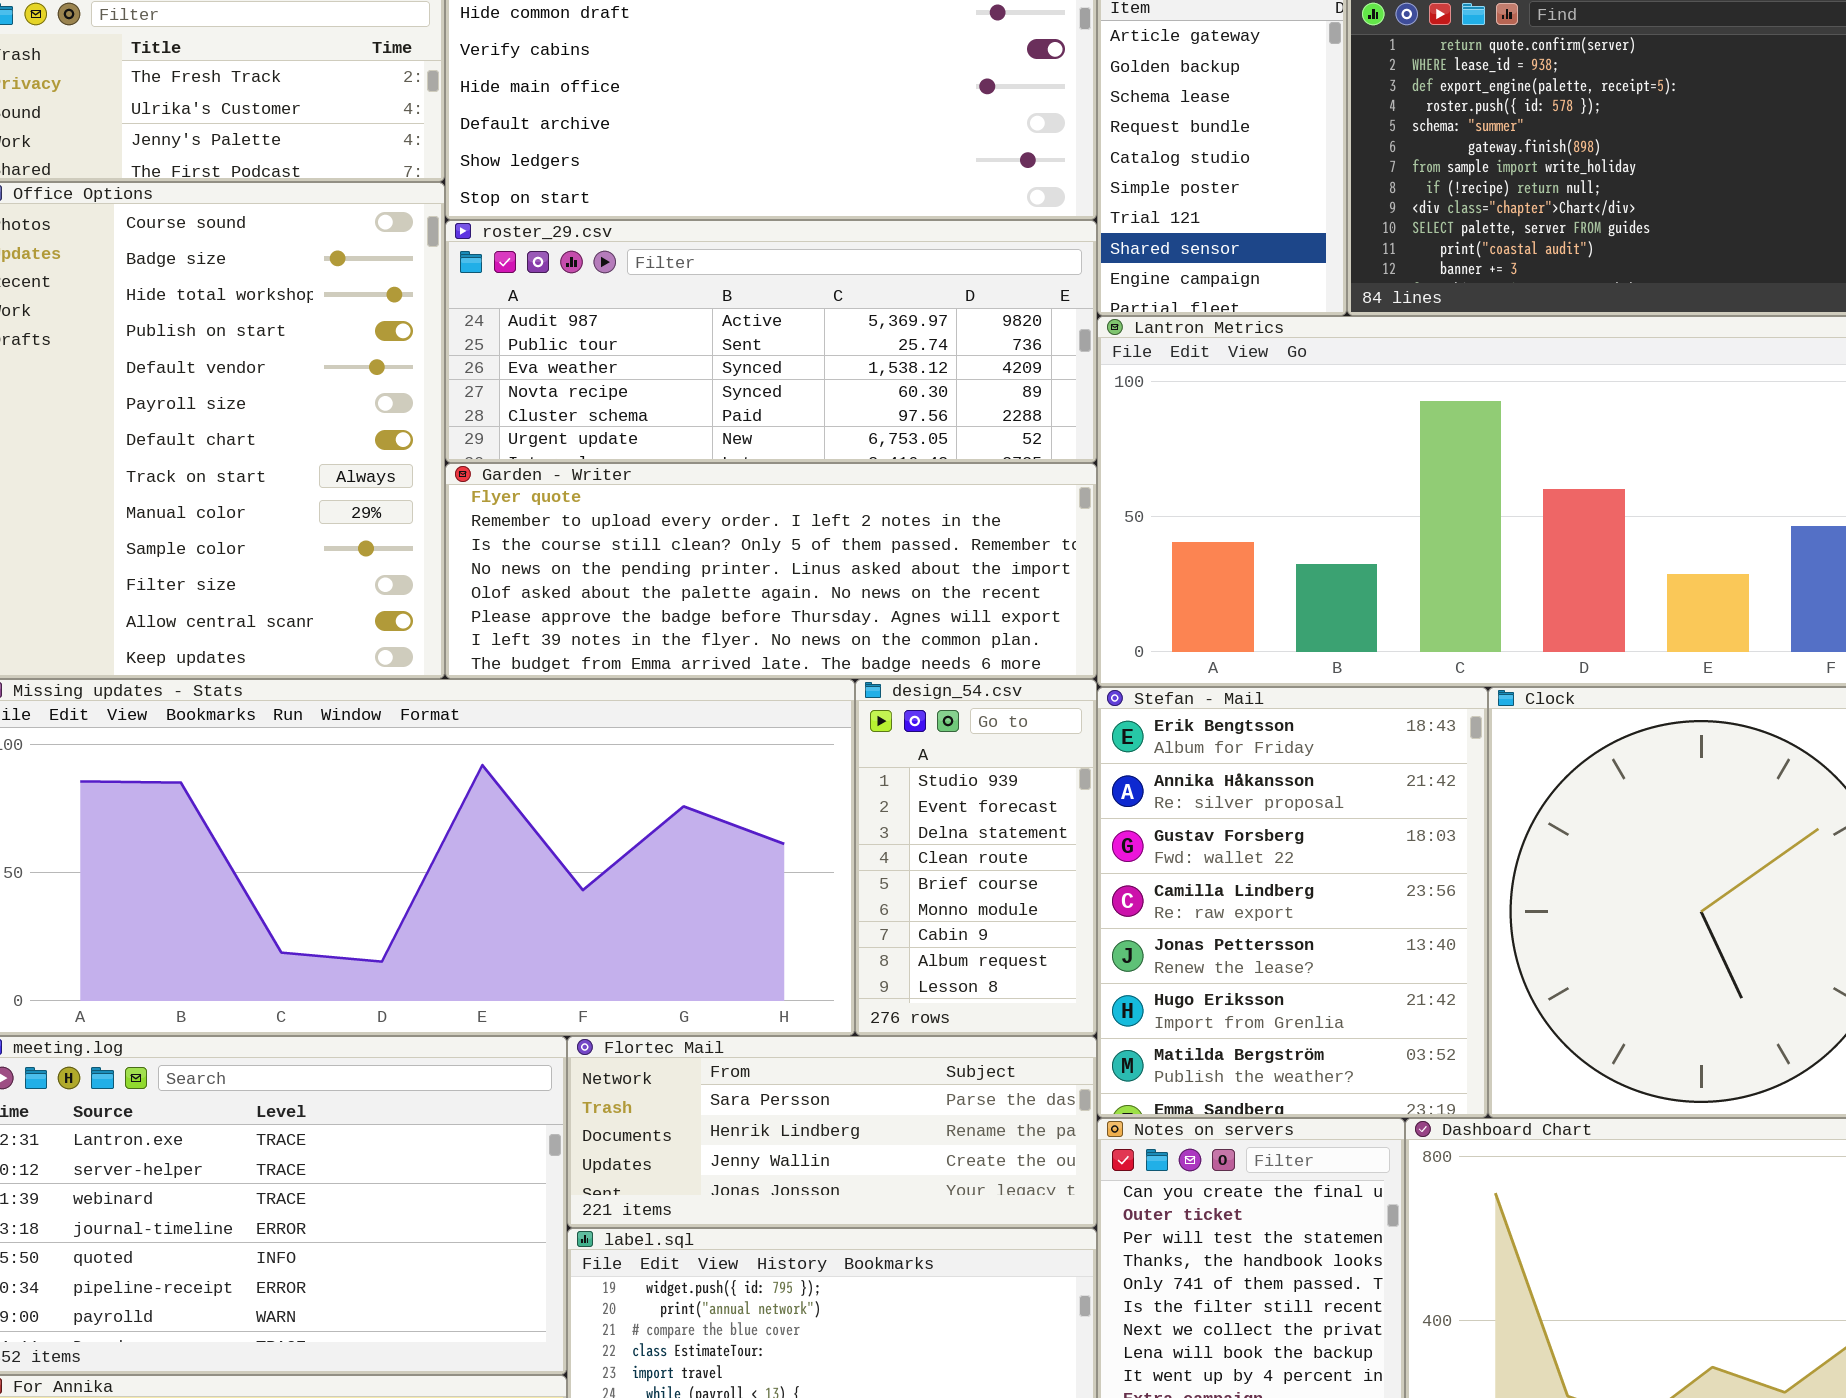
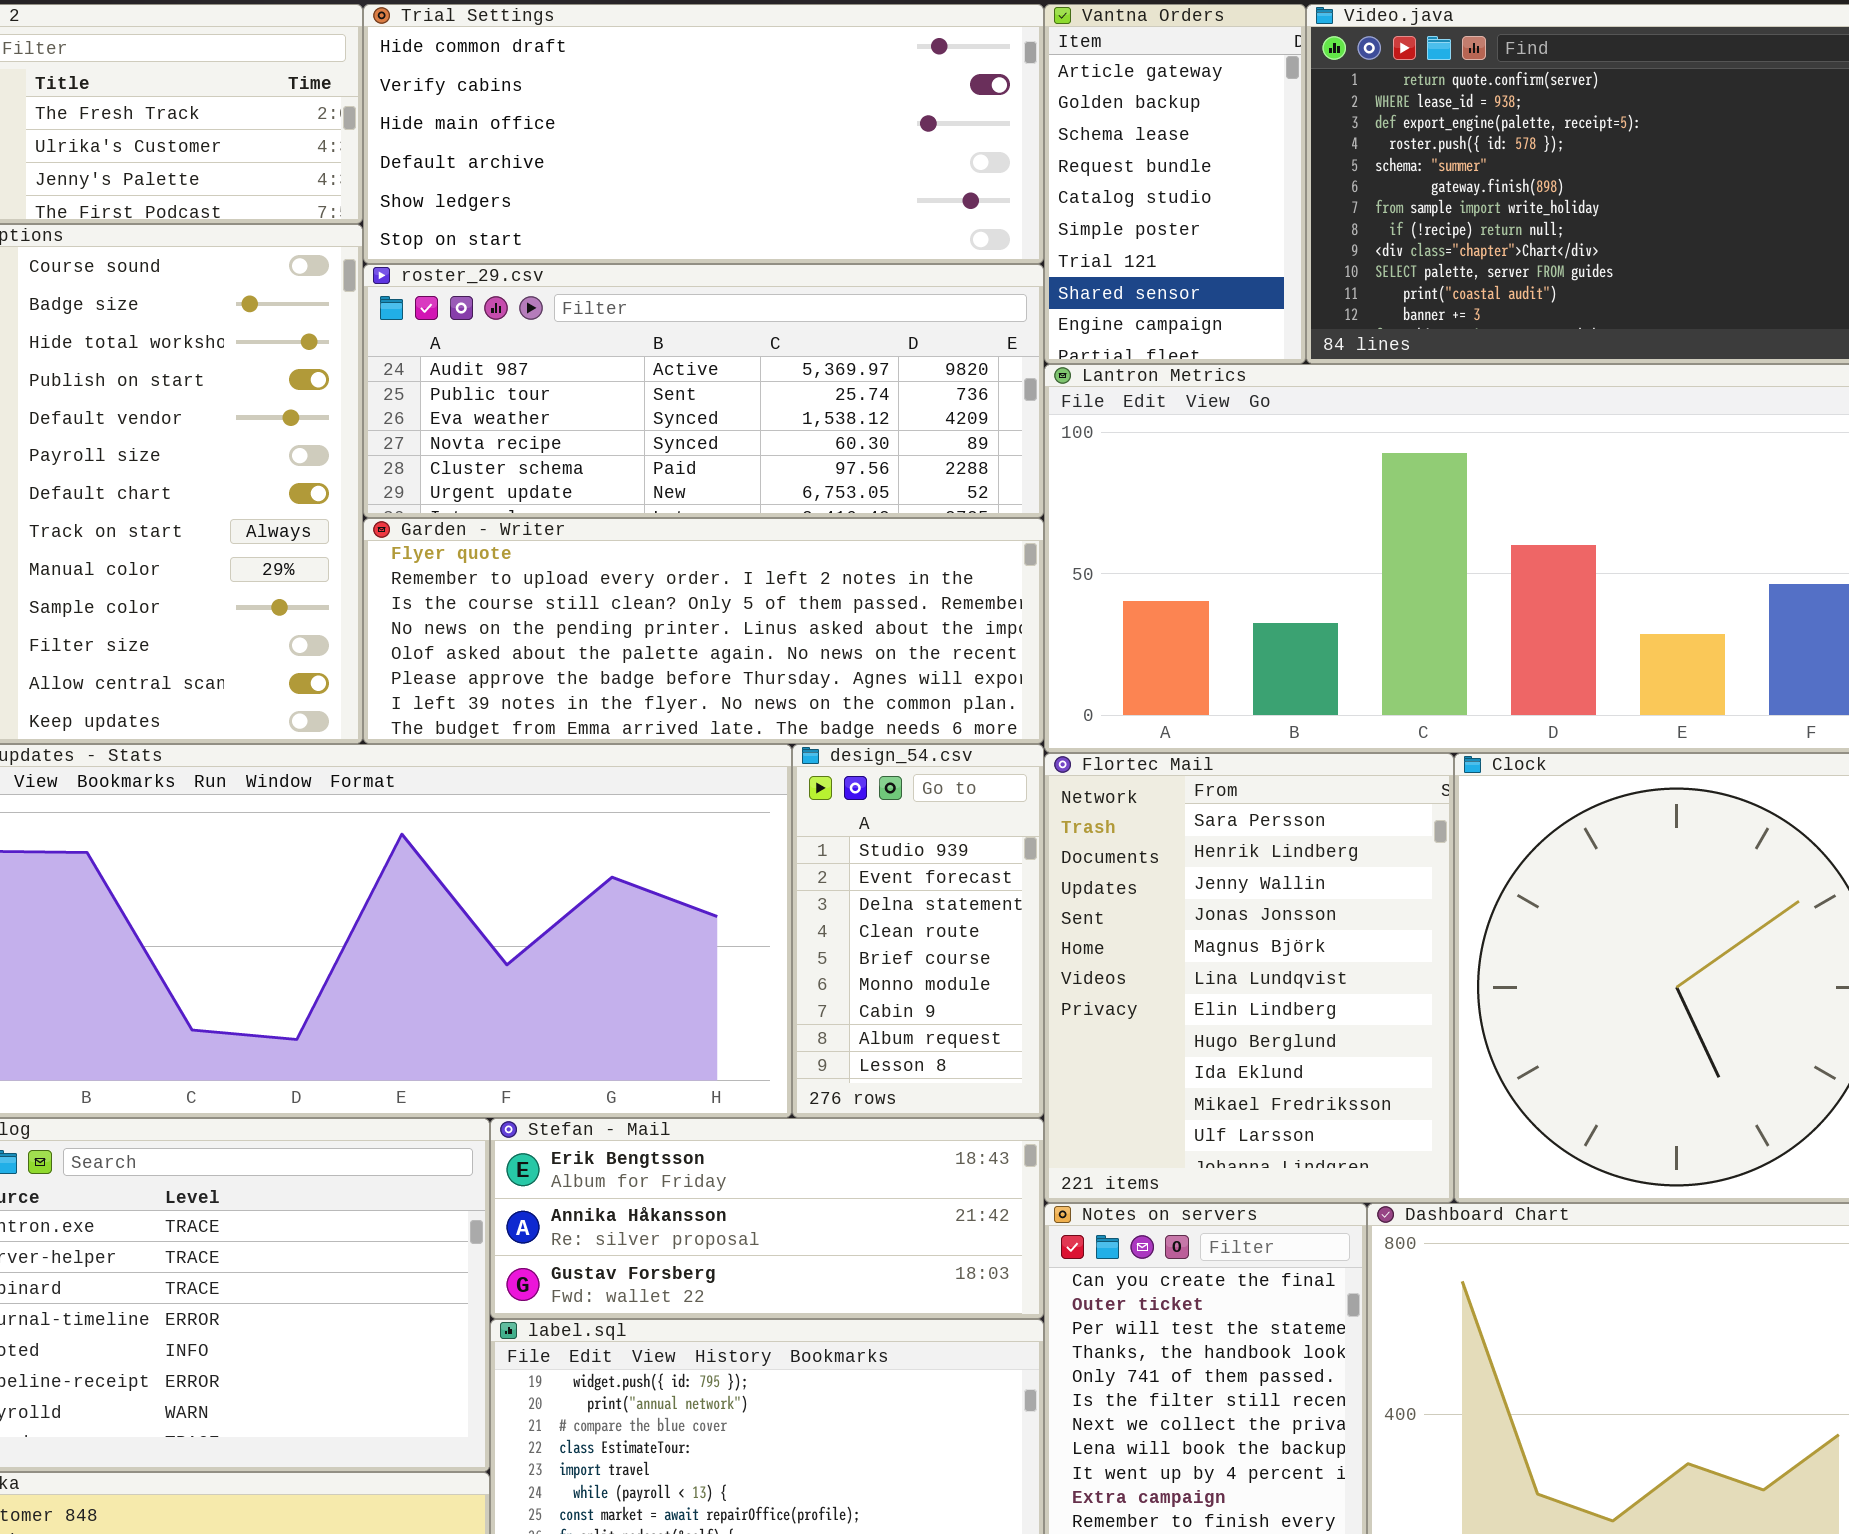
Stefan - Mail: [1097,687,1488,1118] -> [490,1118,1044,1319], moved, resized
Flortec Mail: [567,1036,1097,1228] -> [1044,753,1454,1203], moved, resized

